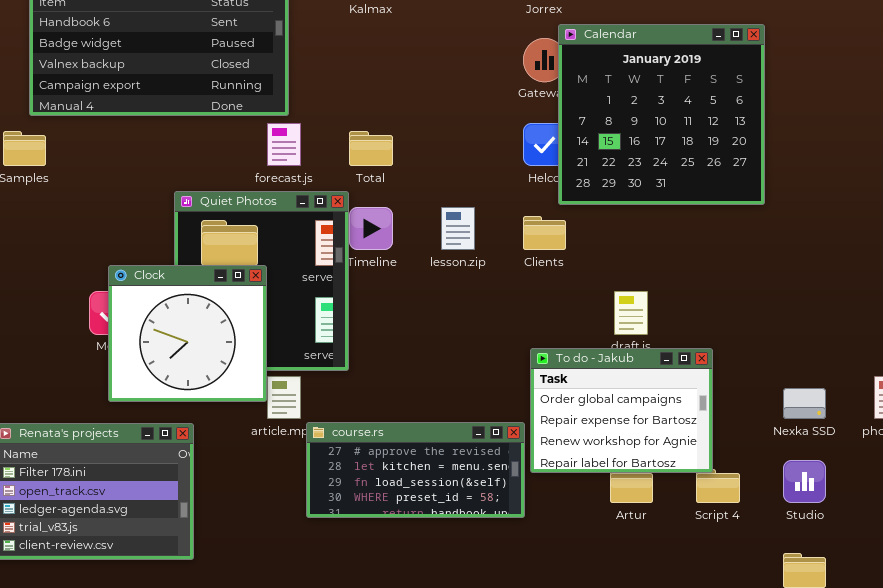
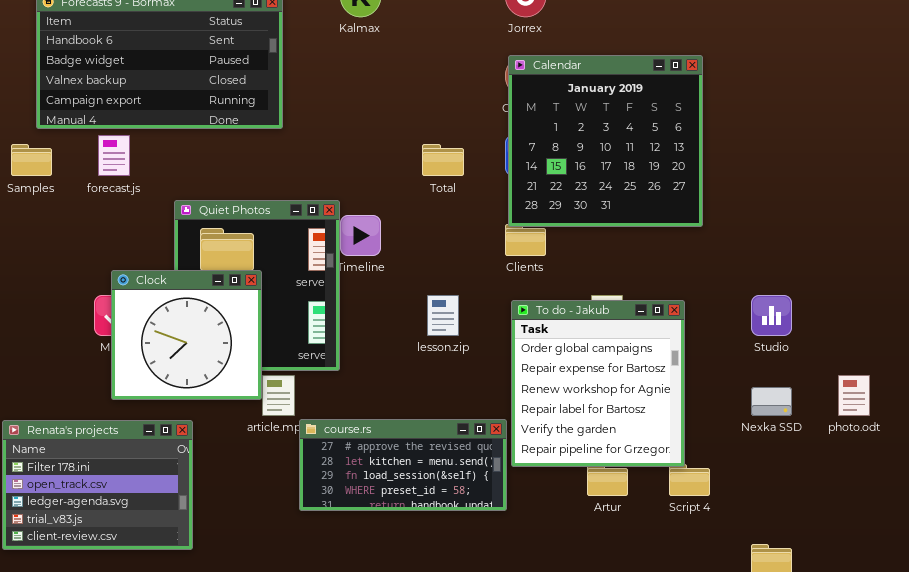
Calendar: [558,24,765,205] -> [508,55,703,227], moved
forecast.js: [267,123,301,166] -> [98,135,130,176], moved
Total: [349,131,393,166] -> [422,144,464,176], moved
lesson.zip: [441,207,475,250] -> [427,295,459,336], moved
To do - Jakub: [530,348,713,473] -> [511,300,685,467], resized
Studio: [783,460,826,503] -> [751,295,792,336], moved

